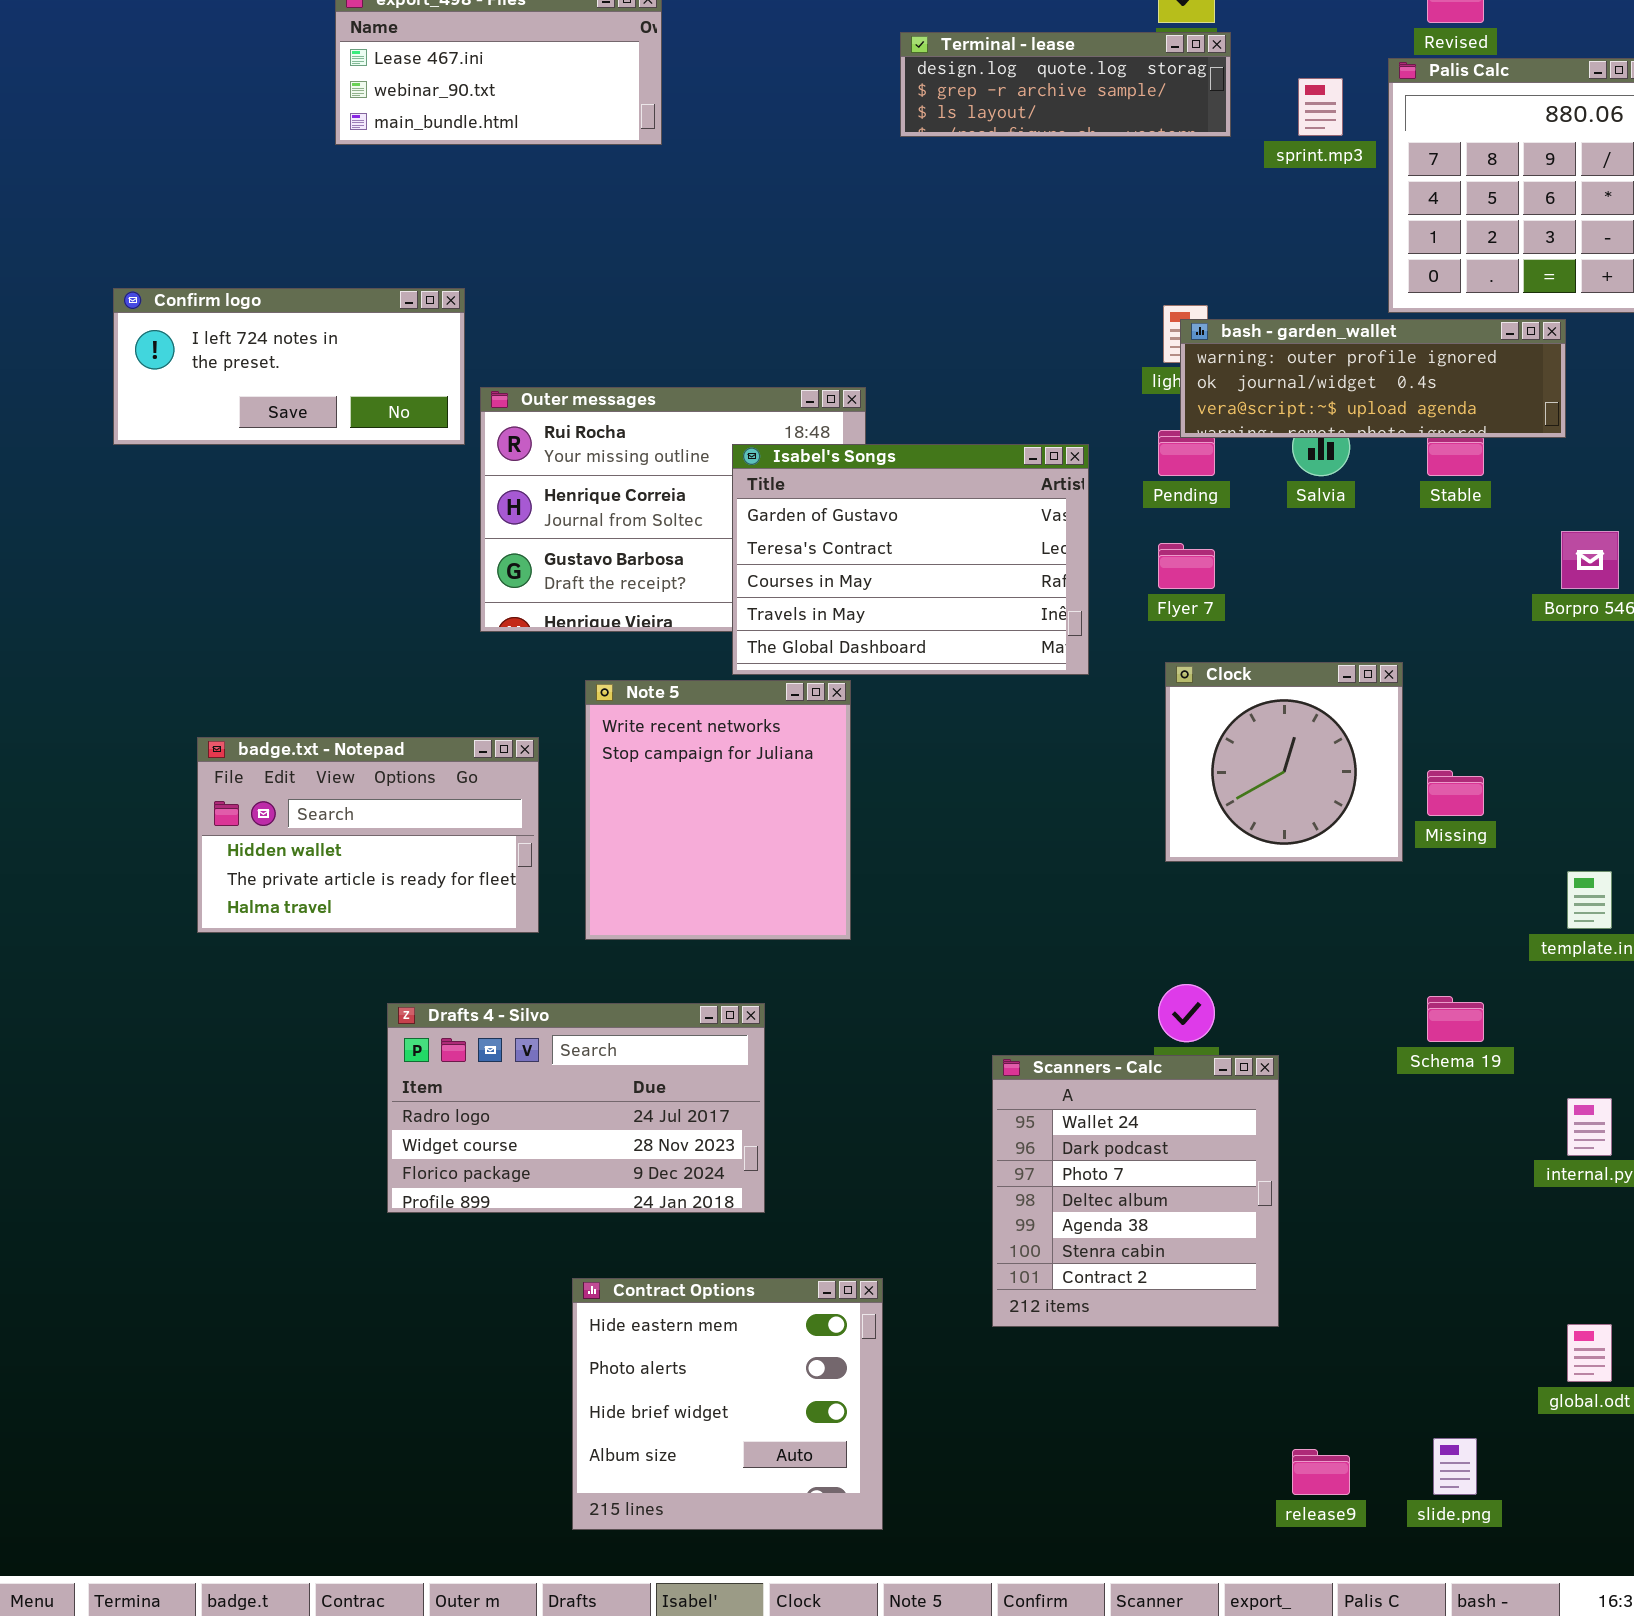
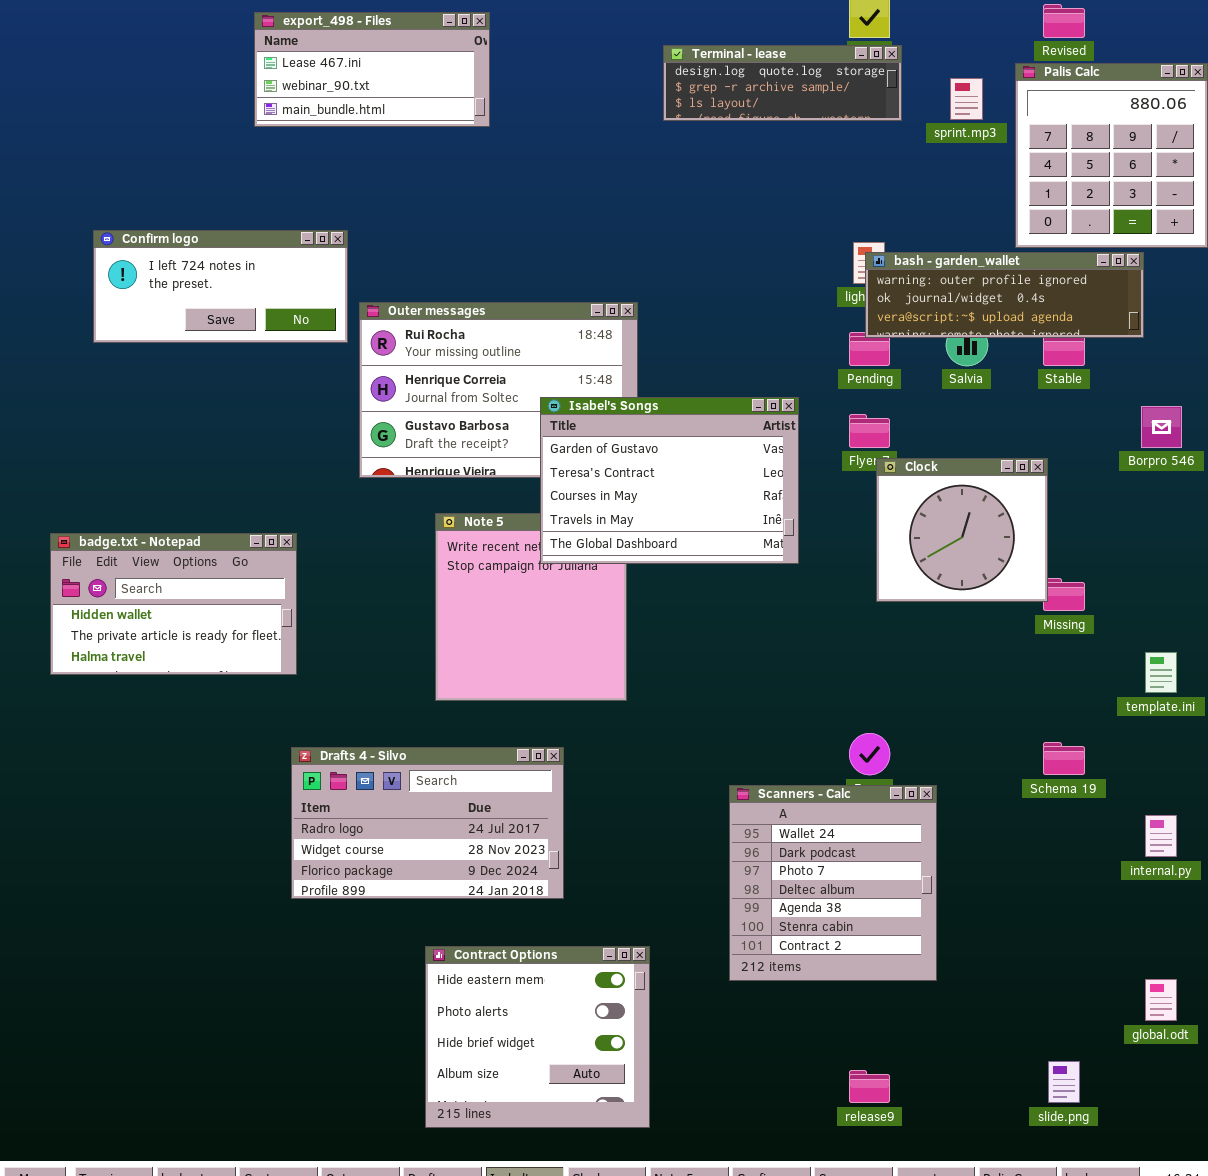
Isabel's Songs: [732,444,1089,675] -> [540,397,799,564], moved
Clock: [1165,662,1403,862] -> [876,458,1048,602], moved
badge.txt - Notepad: [197,737,539,933] -> [50,533,297,675], moved
release9: [1292,1449,1350,1495] -> [849,1070,890,1103], moved

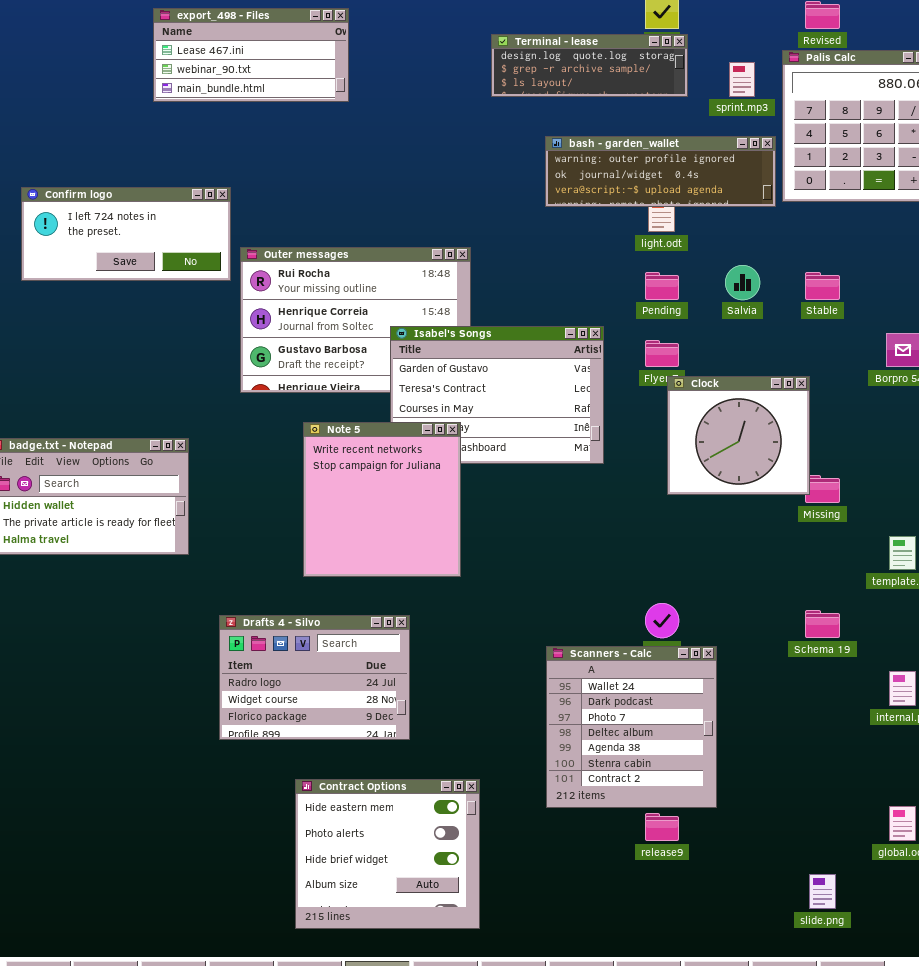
bash - garden_wallet: [865,252,1144,338] -> [545,136,776,207], moved
Note 5: [435,513,627,701] -> [303,422,461,577], raised
Drafts 4 - Silvo: [291,747,564,899] -> [219,615,410,740], resized
release9: [849,1070,890,1103] -> [645,813,679,841], moved

